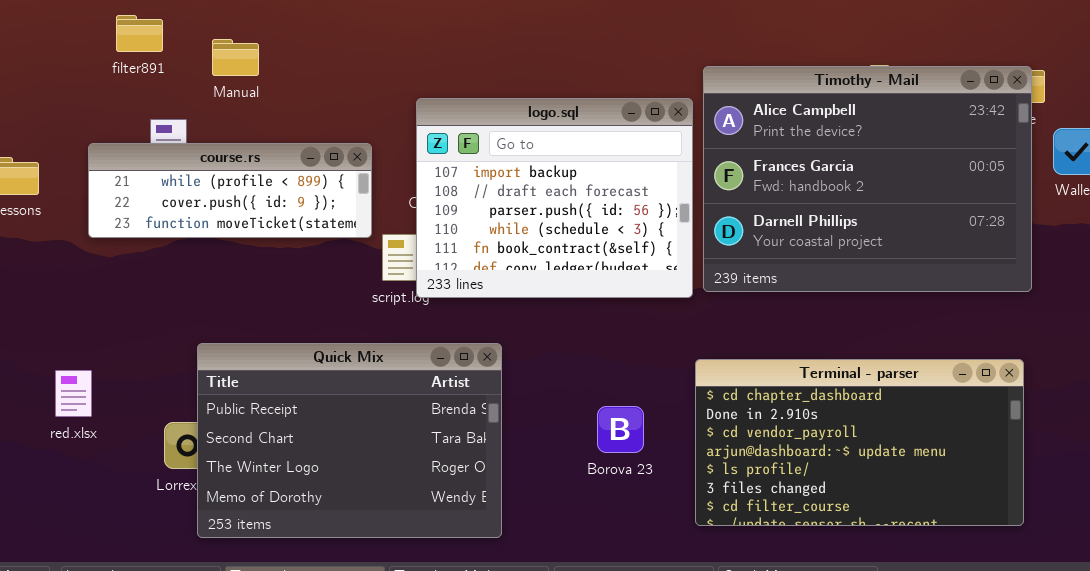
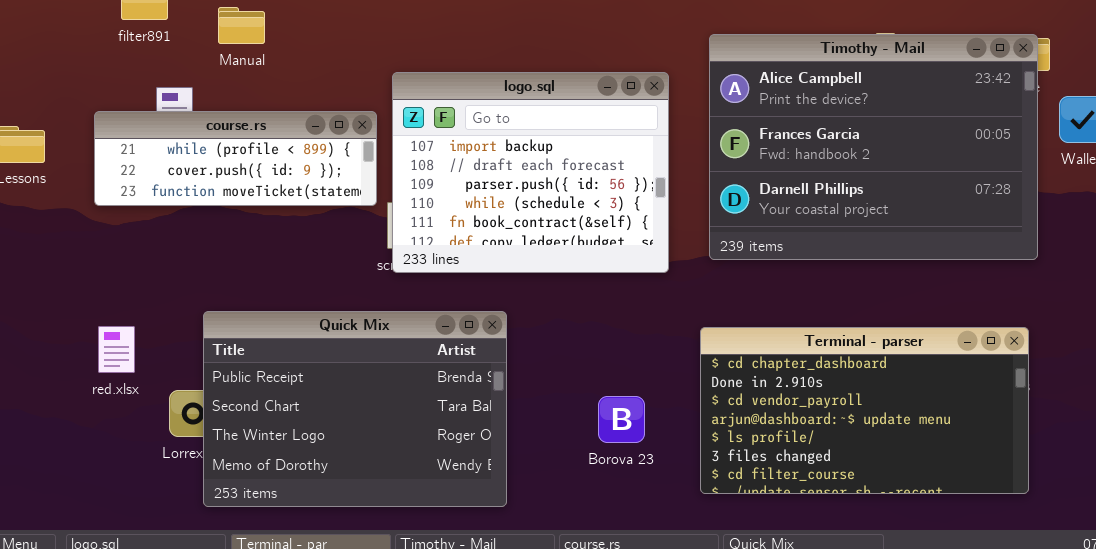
logo.sql: [416,98,693,298] -> [392,72,669,273], moved
red.xlsx: [55,370,92,417] -> [98,326,135,373], moved
Borova 23: [597,406,644,453] -> [598,396,645,443], moved

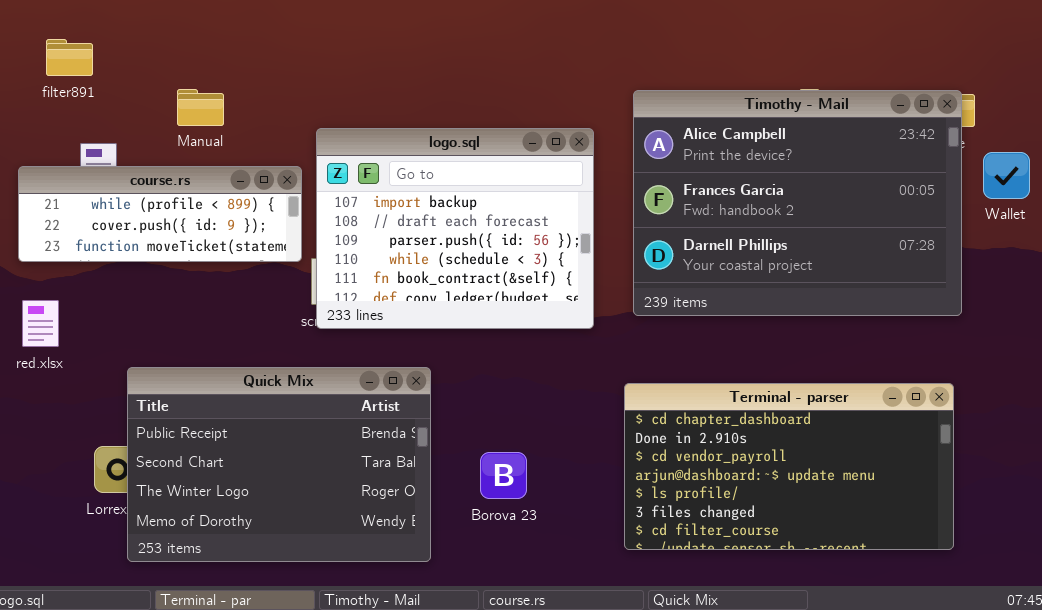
Manual: [218,7,265,44] -> [177,89,224,126], moved
red.xlsx: [98,326,135,373] -> [22,300,59,347], moved
Borova 23: [598,396,645,443] -> [480,452,527,499], moved

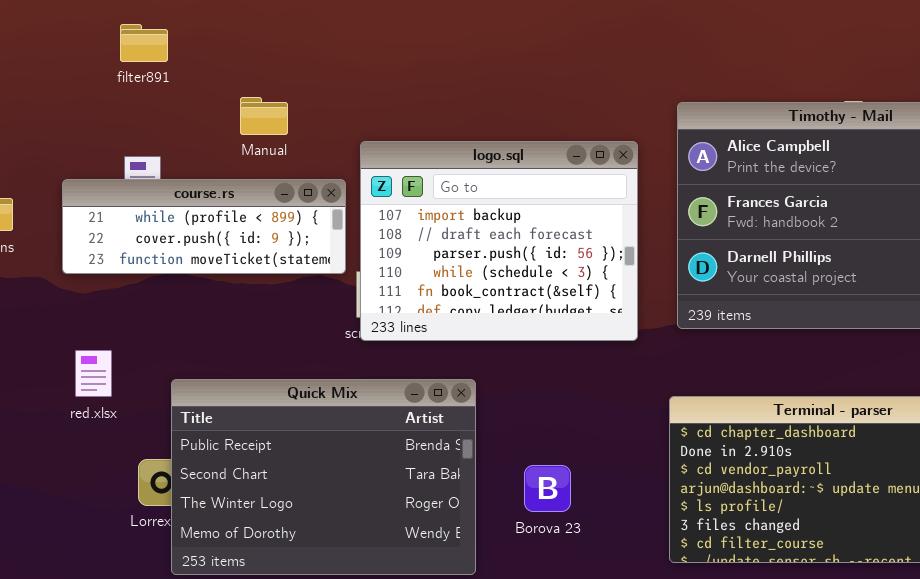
filter891: [46,39,93,76] -> [120,24,168,62], moved
Manual: [177,89,224,126] -> [240,97,288,135], moved
red.xlsx: [22,300,59,347] -> [75,350,112,397], moved

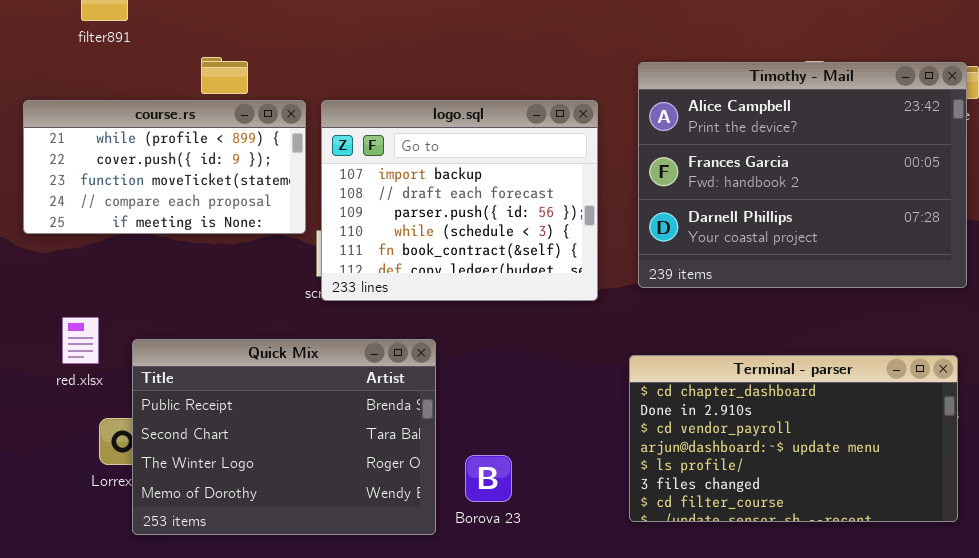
course.rs: [62,179,346,274] -> [23,100,306,234], resized
red.xlsx: [75,350,112,397] -> [62,317,99,364], moved
Borova 23: [524,465,571,512] -> [465,455,512,502], moved

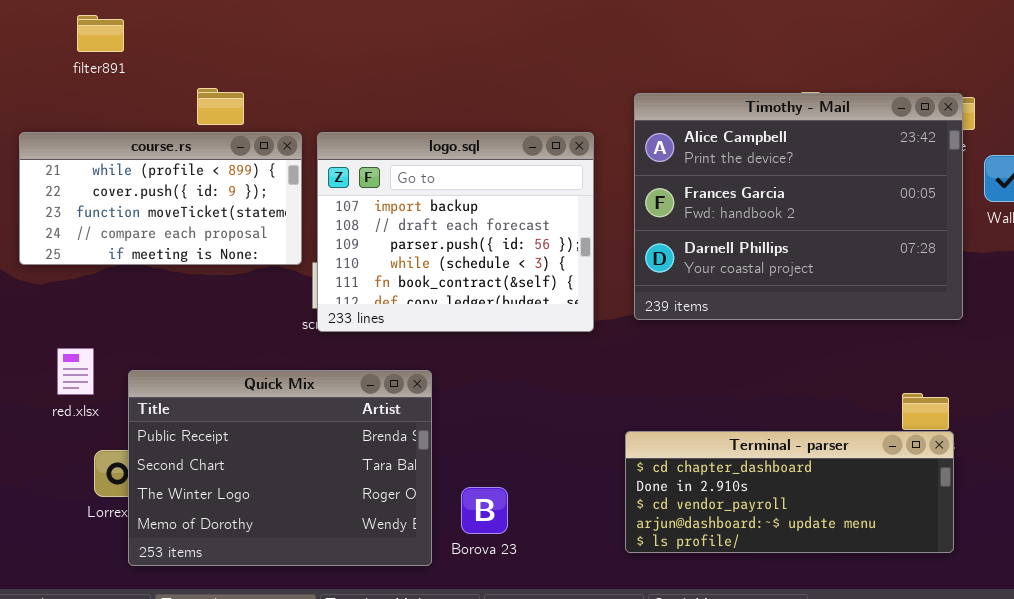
Terminal - parser: [629,355,958,522] -> [625,431,954,553], resized

